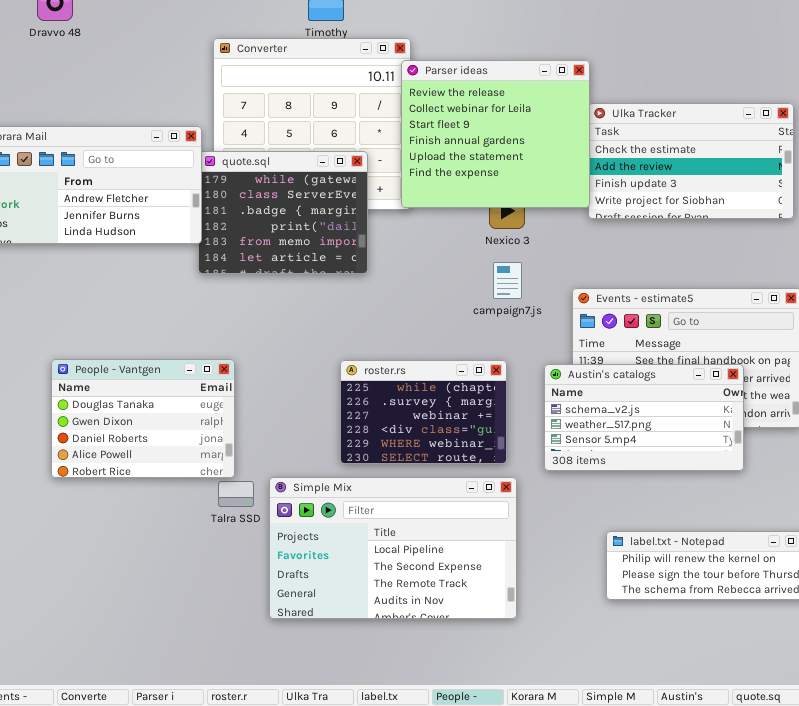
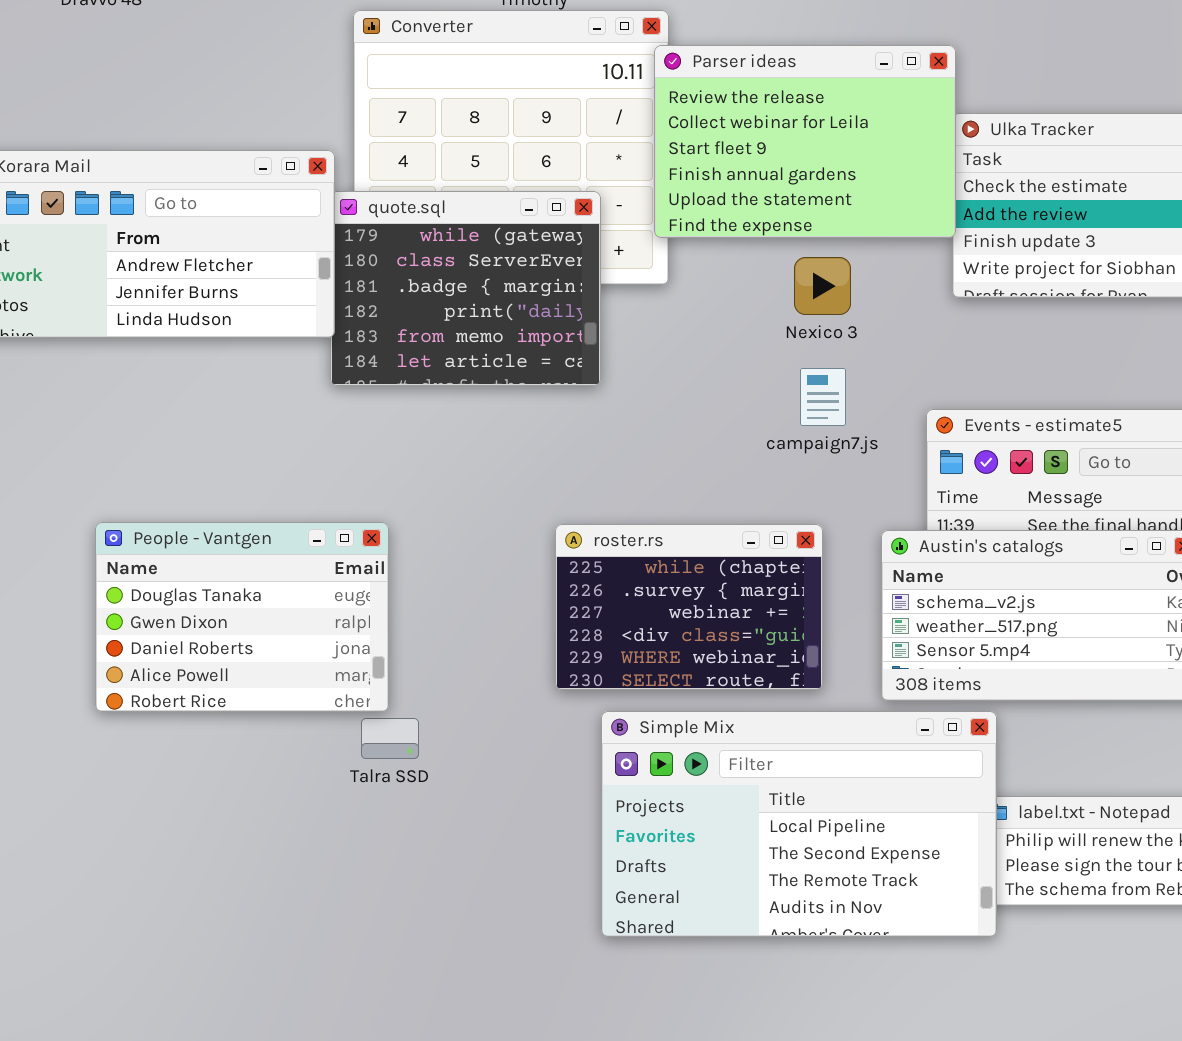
Parser ideas: [401,60,590,208] -> [654,45,956,238], resized
Simple Mix: [269,477,517,619] -> [601,711,997,937], moved

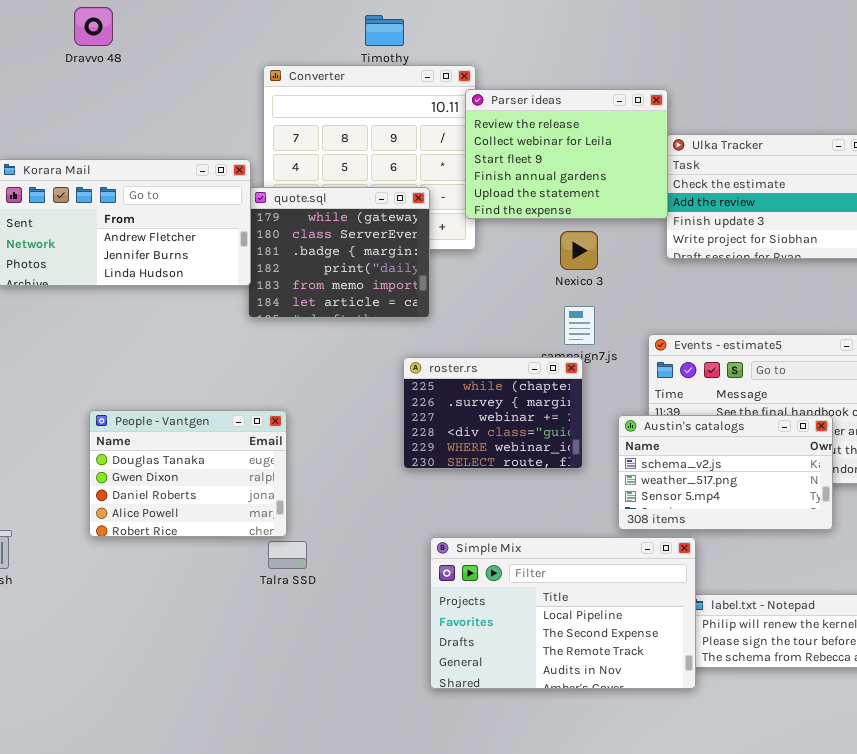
roster.rs: [555,524,823,690] -> [403,357,583,469], moved

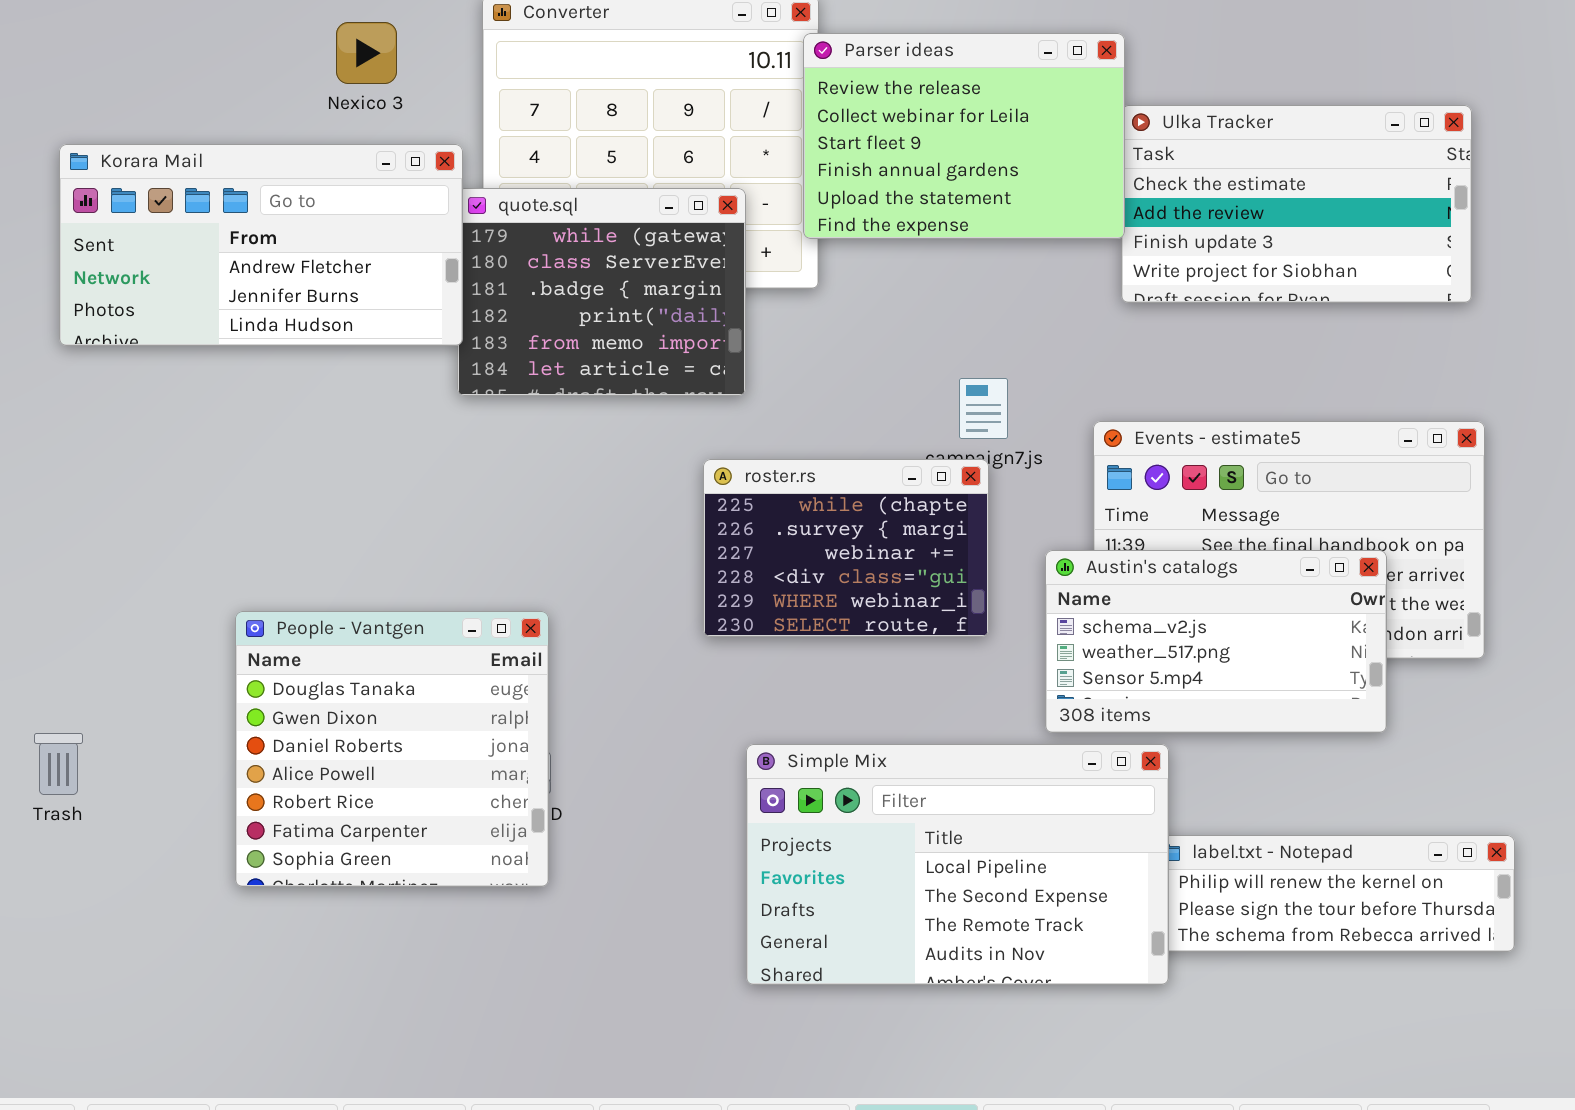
Nexico 3: [560,231,598,270] -> [336,22,397,84], moved
People - Vantgen: [89,410,287,537] -> [235,611,549,887], moved, resized

